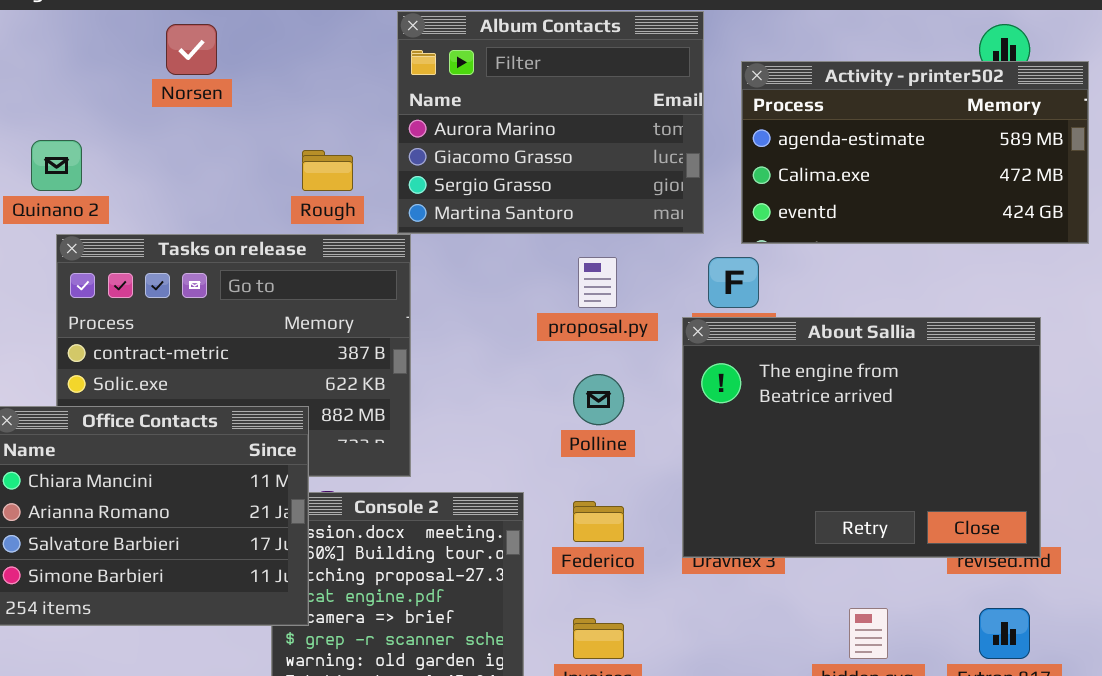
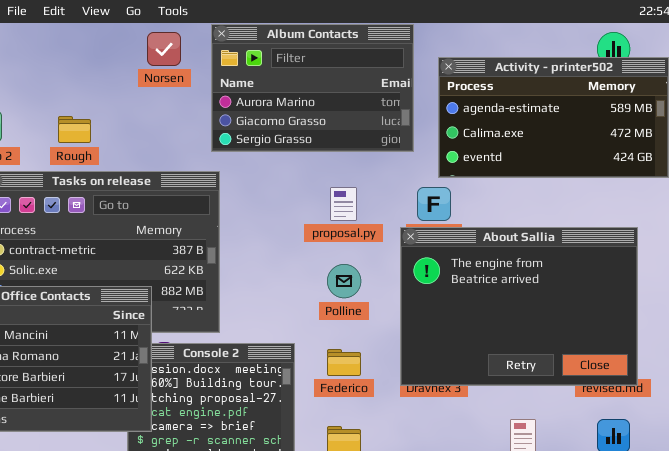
Album Contacts: [397,11,704,234] -> [211,24,414,152], resized
Norsen: [166,24,217,75] -> [147,32,181,66], moved
Rough: [302,150,353,191] -> [58,116,91,143], moved

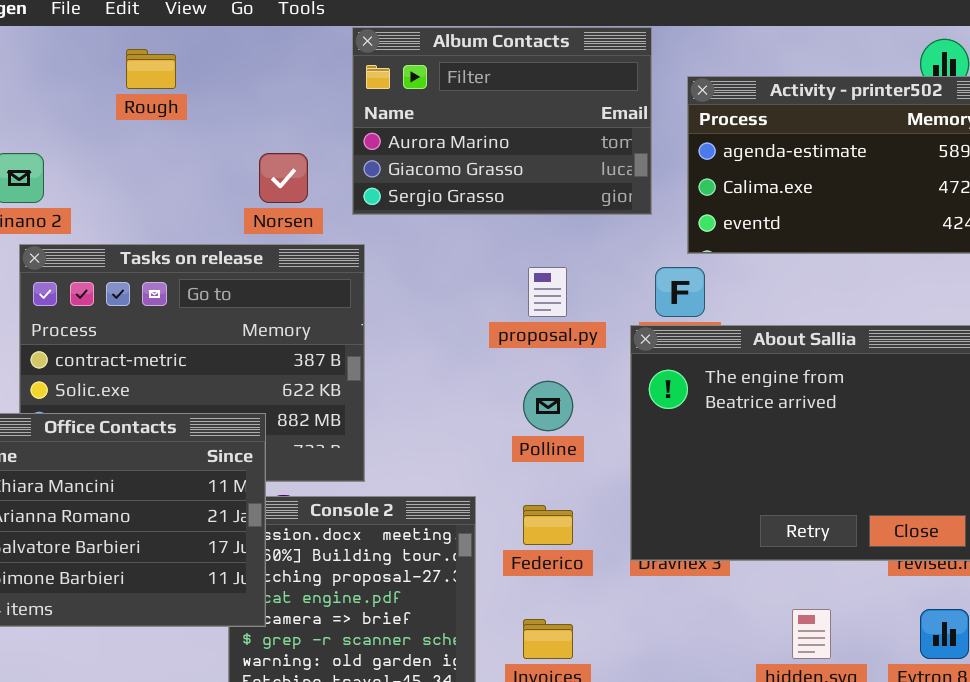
Norsen: [147,32,181,66] -> [259,153,308,203], moved
Rough: [58,116,91,143] -> [126,49,176,89], moved

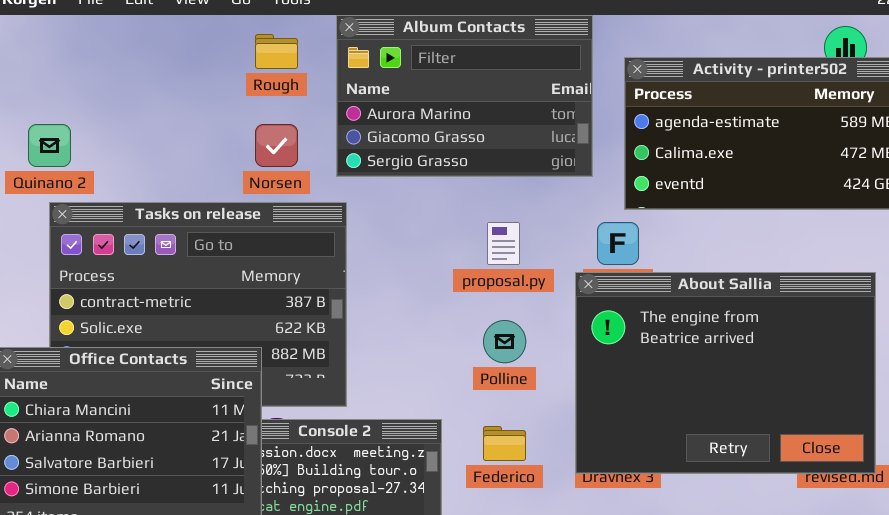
Rough: [126,49,176,89] -> [255,34,298,69], moved

